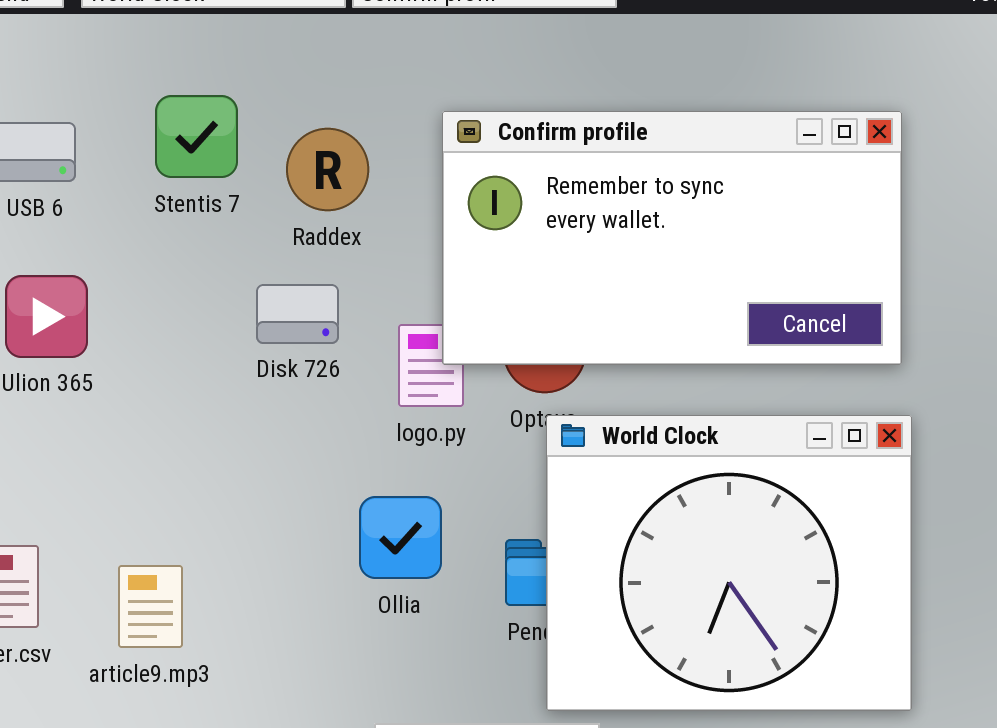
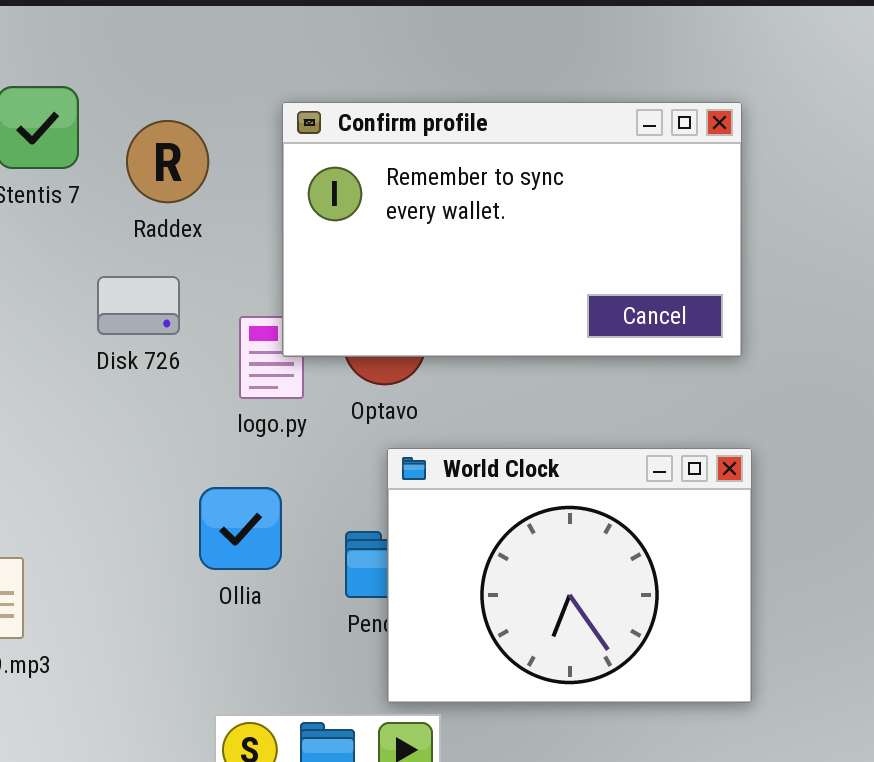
World Clock: [546,415,912,711] -> [387,448,752,703], resized

